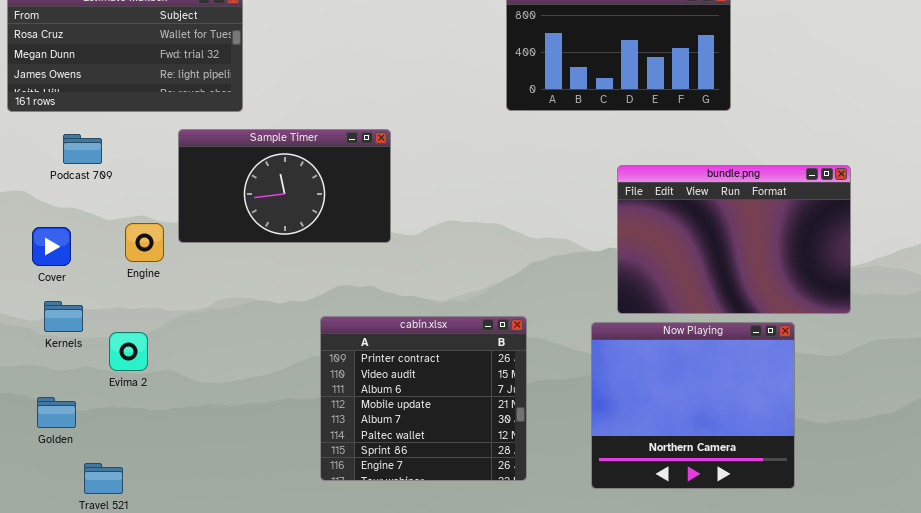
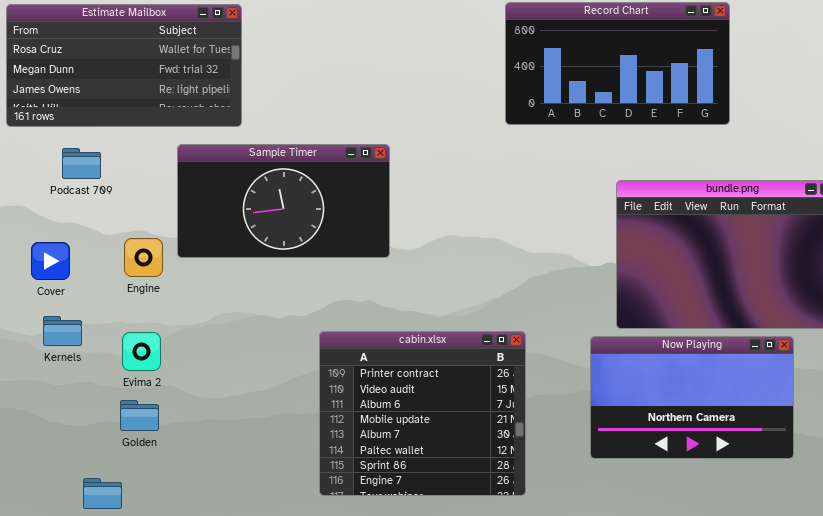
Now Playing: [591,322,795,489] -> [590,336,794,459], resized
Evima 2: [109,332,148,371] -> [122,332,161,371], moved
Golden: [37,397,76,428] -> [120,400,159,431], moved

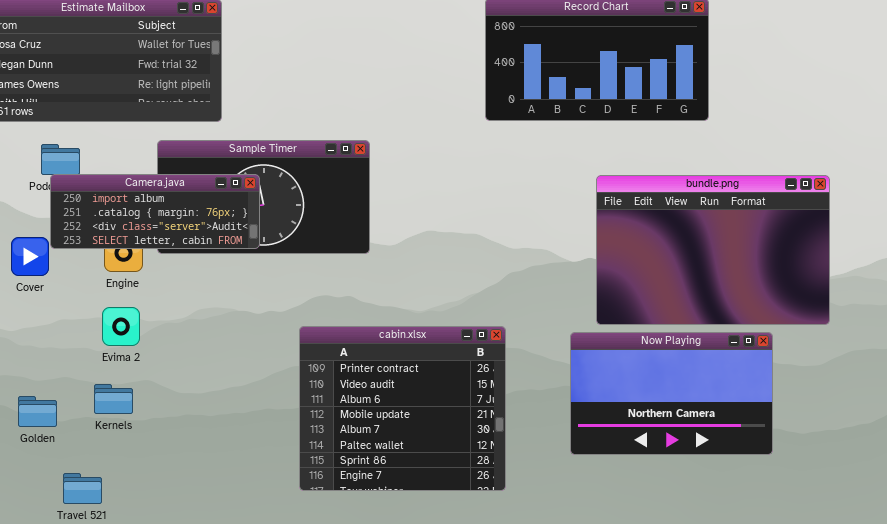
Camera.java: none -> [50,174,260,249], opened
Kernels: [43,316,82,346] -> [94,384,133,414], moved
Evima 2: [122,332,161,371] -> [102,307,140,346], moved
Golden: [120,400,159,431] -> [18,396,57,427], moved

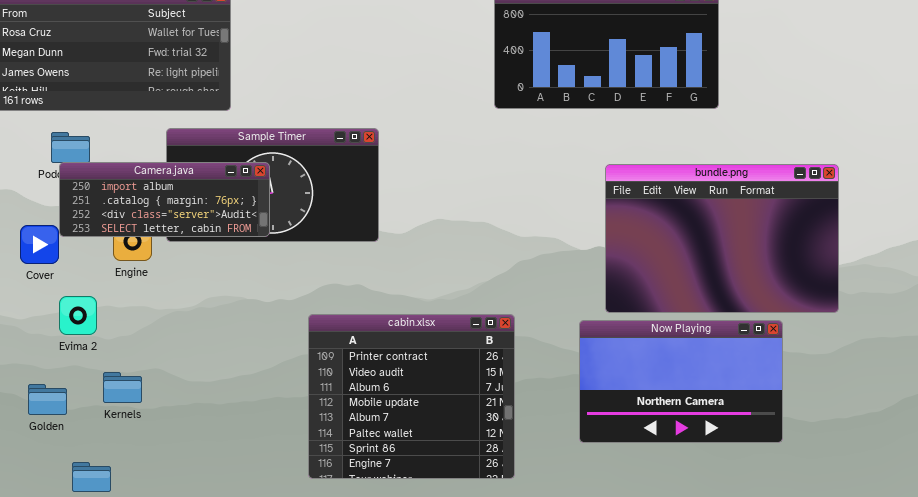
Evima 2: [102,307,140,346] -> [59,296,97,335], moved

